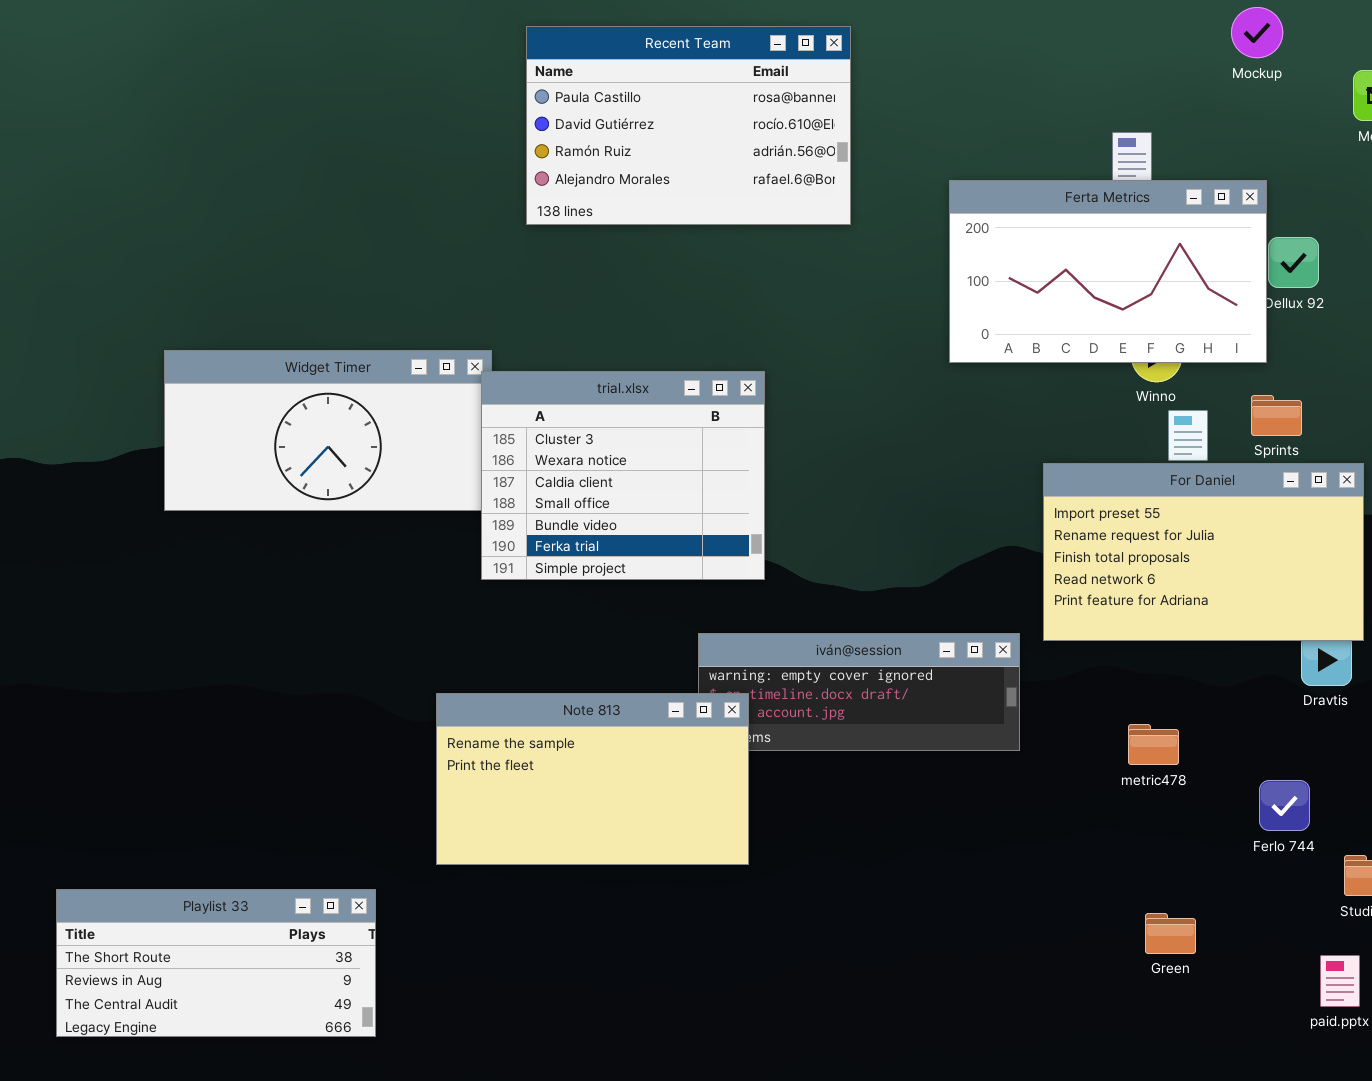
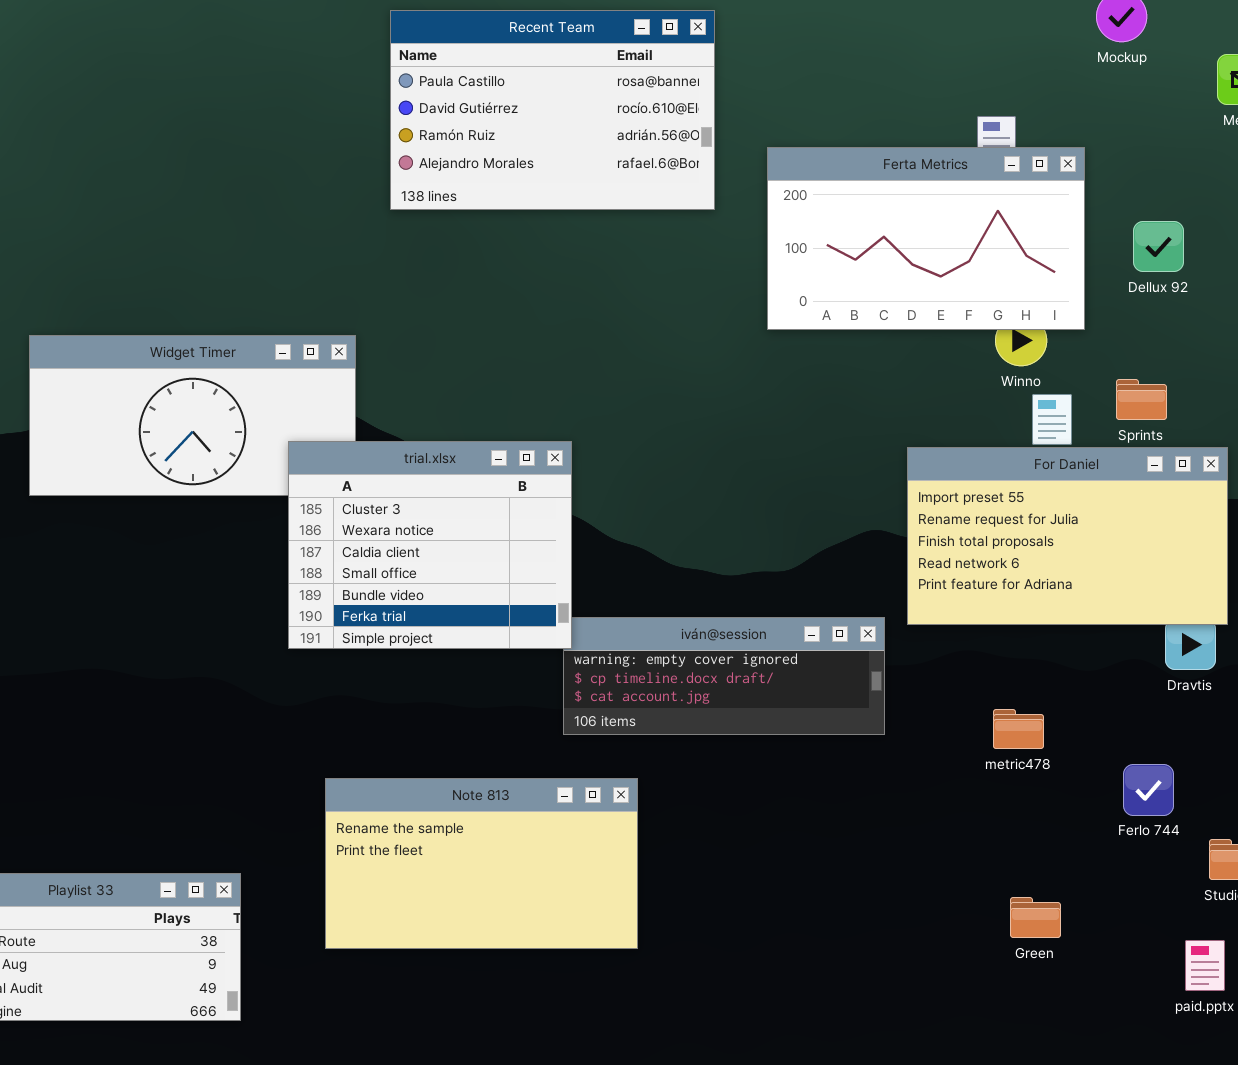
Ferta Metrics: [949,180,1267,363] -> [767,147,1085,330], moved
trial.xlsx: [481,371,765,580] -> [288,441,572,649], moved
Note 813: [436,693,749,865] -> [325,778,638,949], moved

